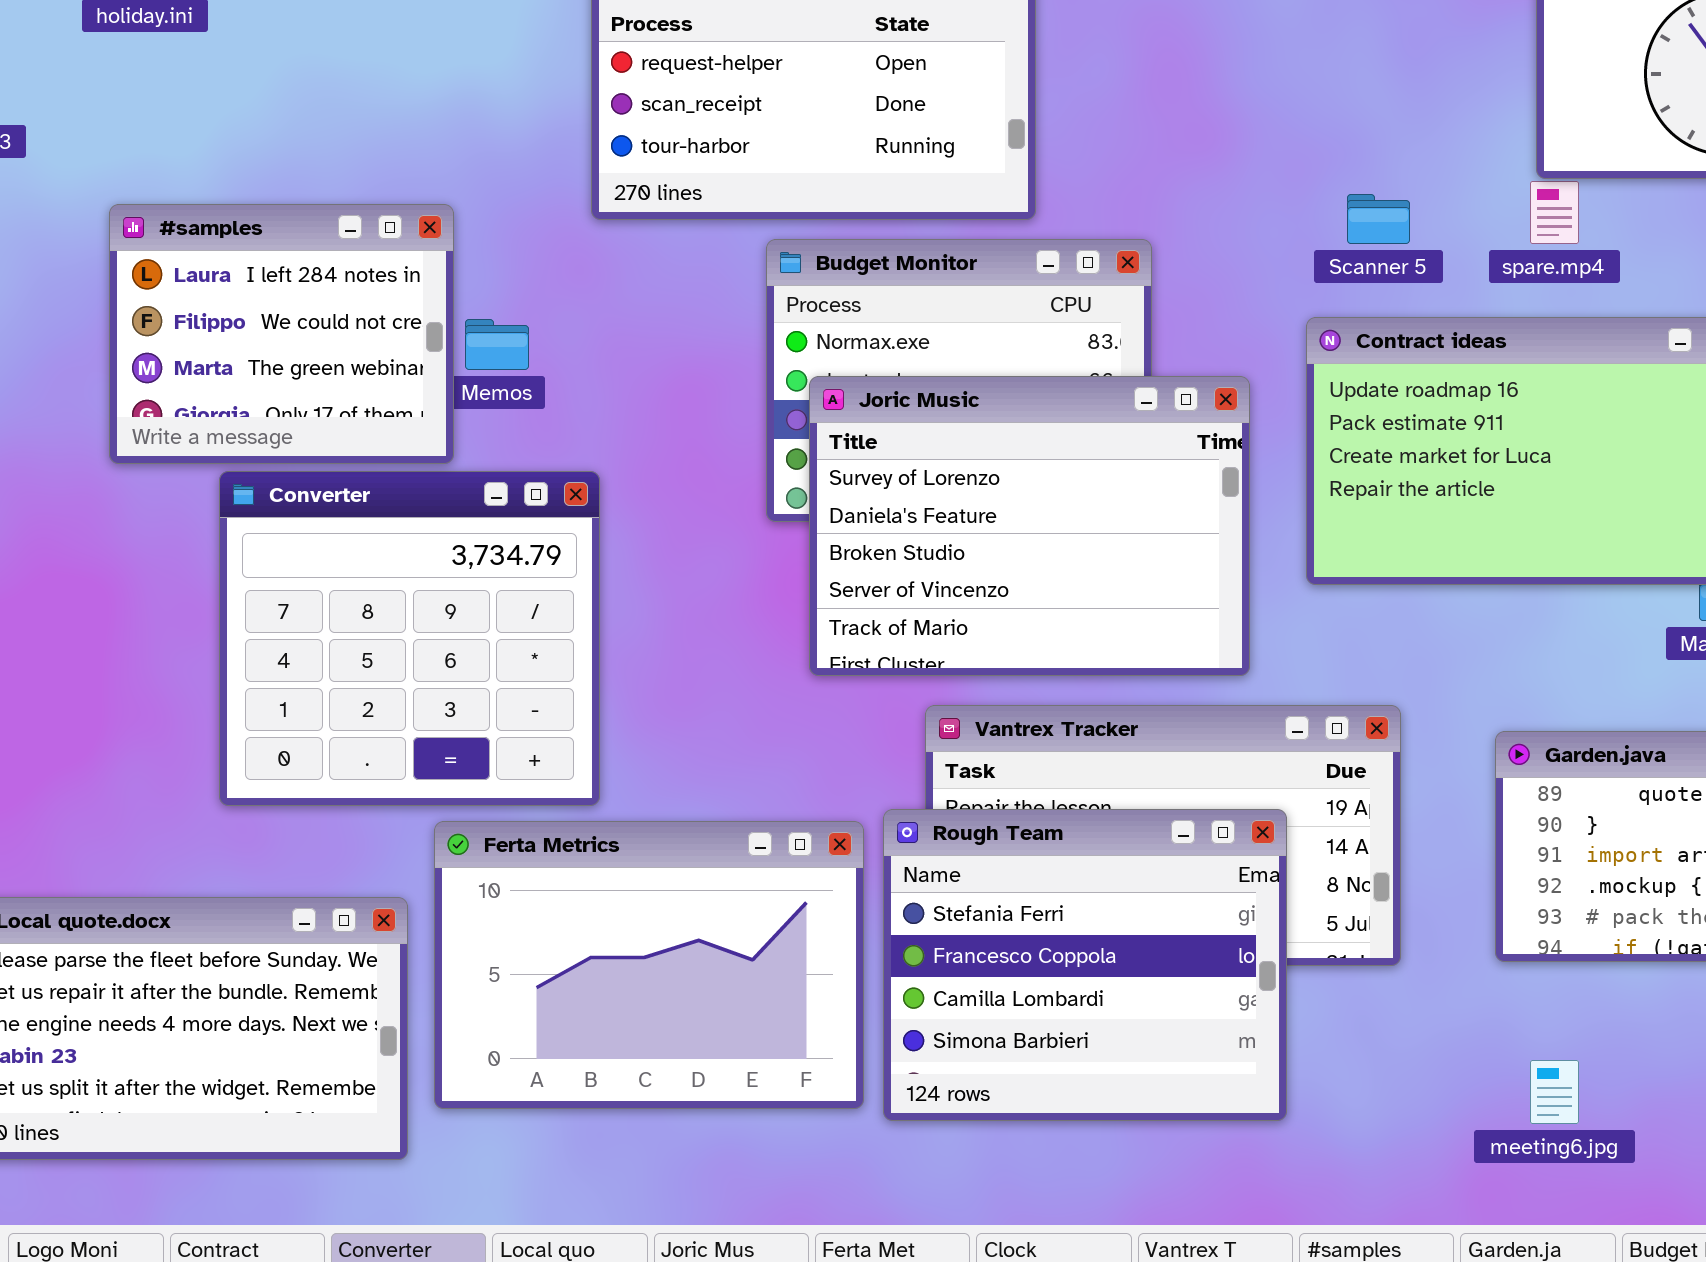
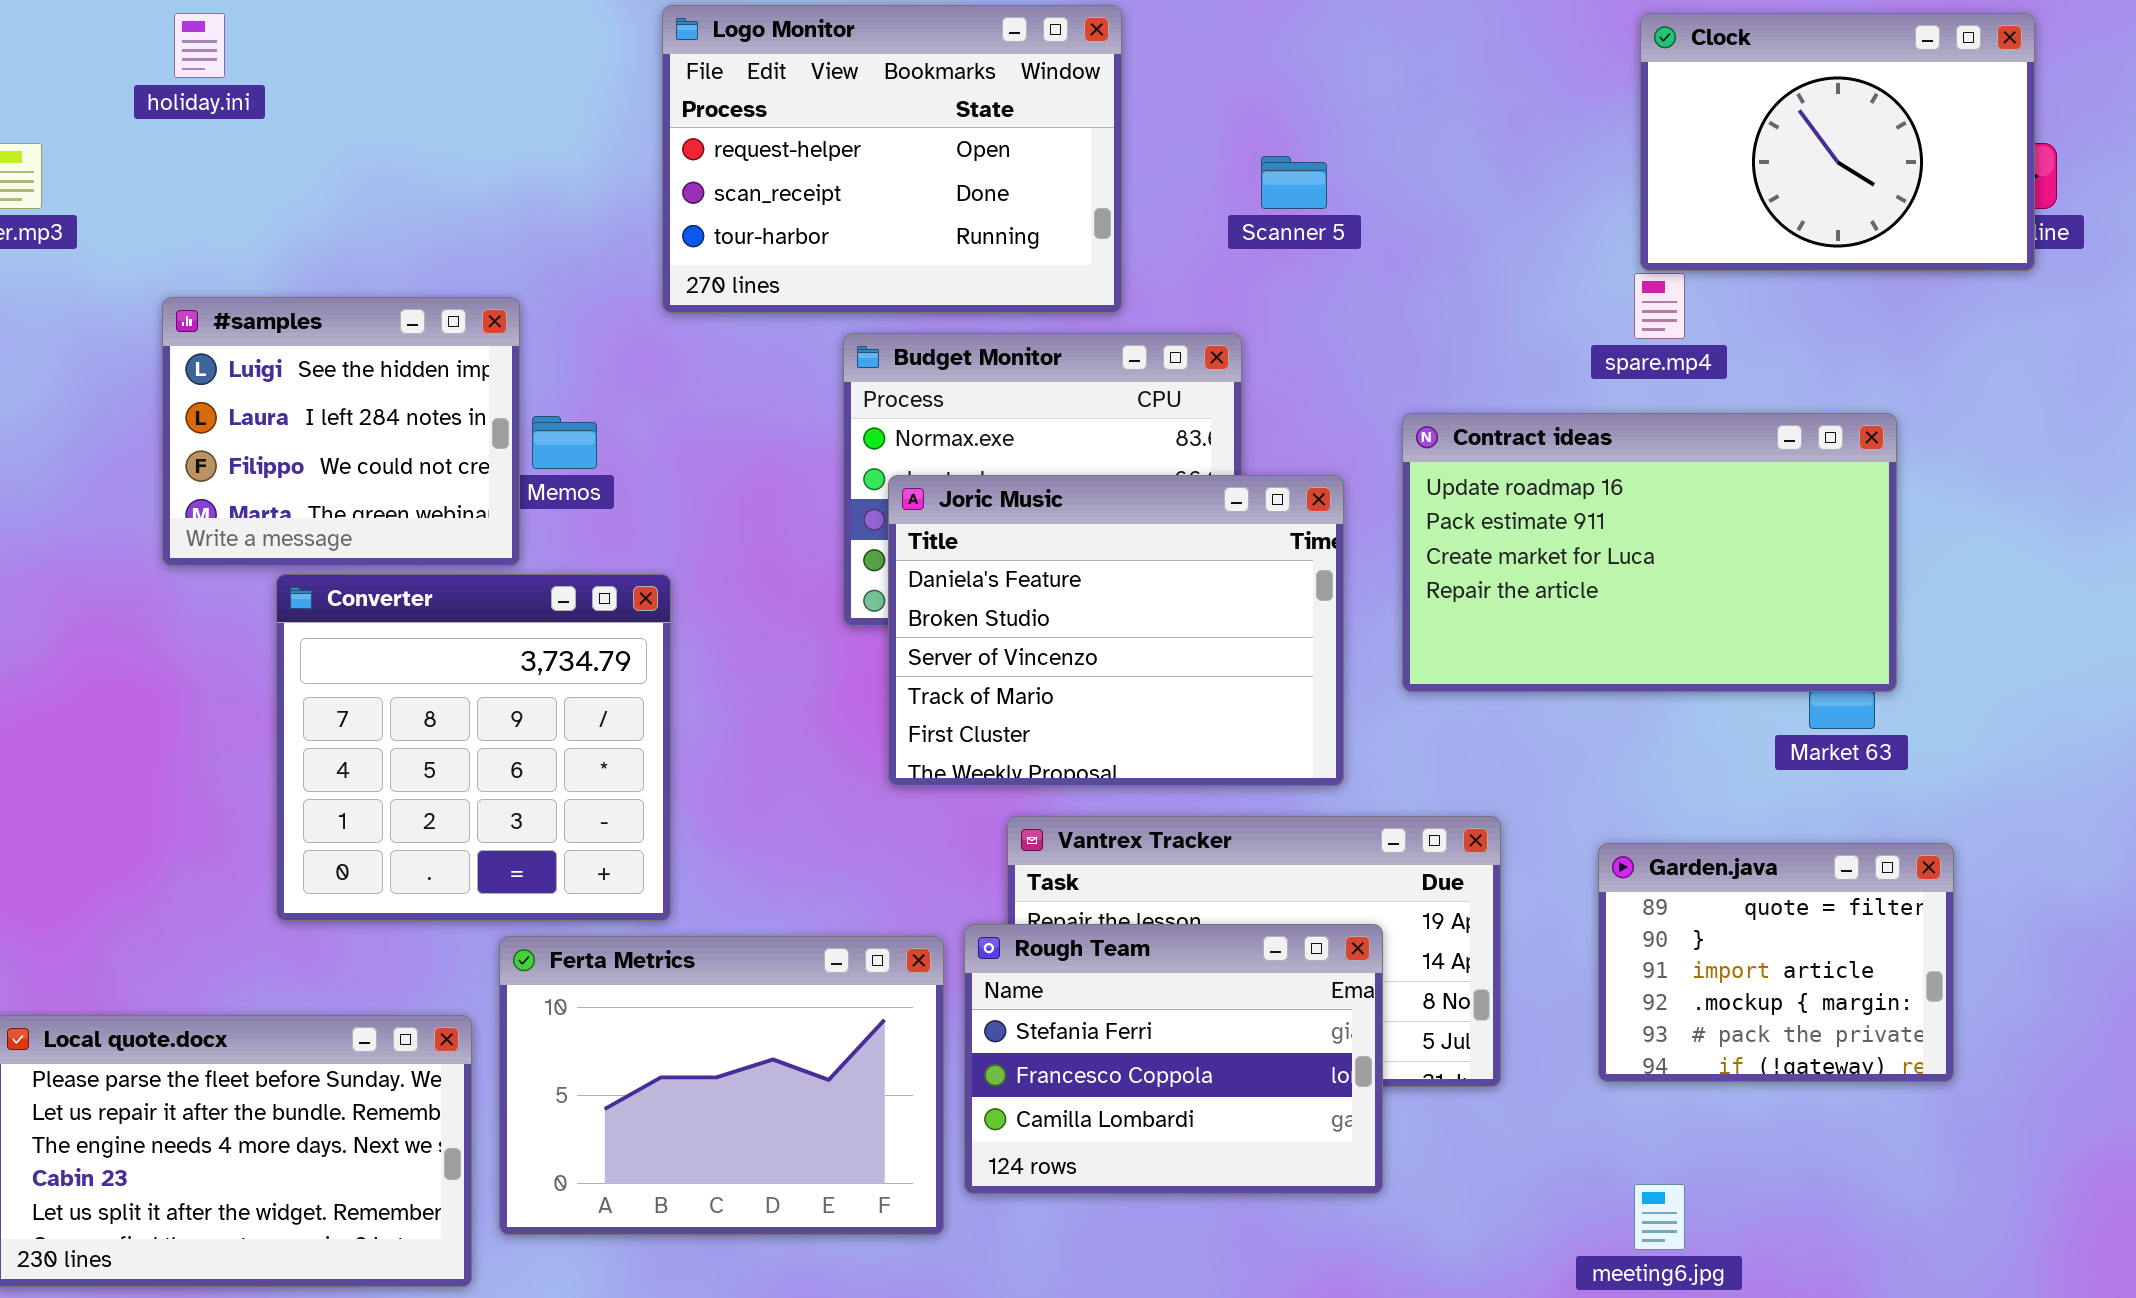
Scanner 5: [1347,194,1410,244] -> [1261,156,1327,209], moved
#samples: [109,204,454,464] -> [162,297,520,566], scrolled up 1 row
Joric Music: [809,376,1250,676] -> [888,475,1344,786], scrolled down 1 row
Rough Team: [883,809,1287,1121] -> [964,924,1383,1194], resized

